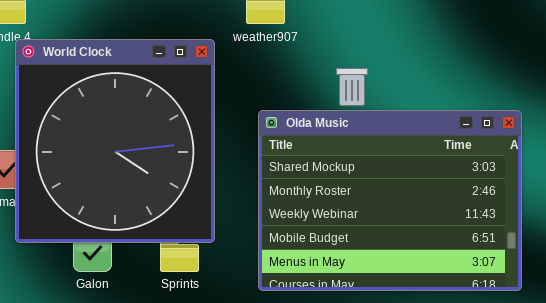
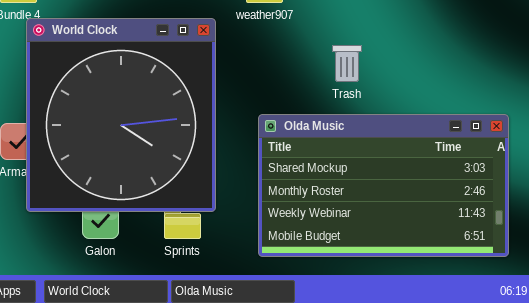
Olda Music: [258,110,522,291] -> [258,114,509,257], resized

